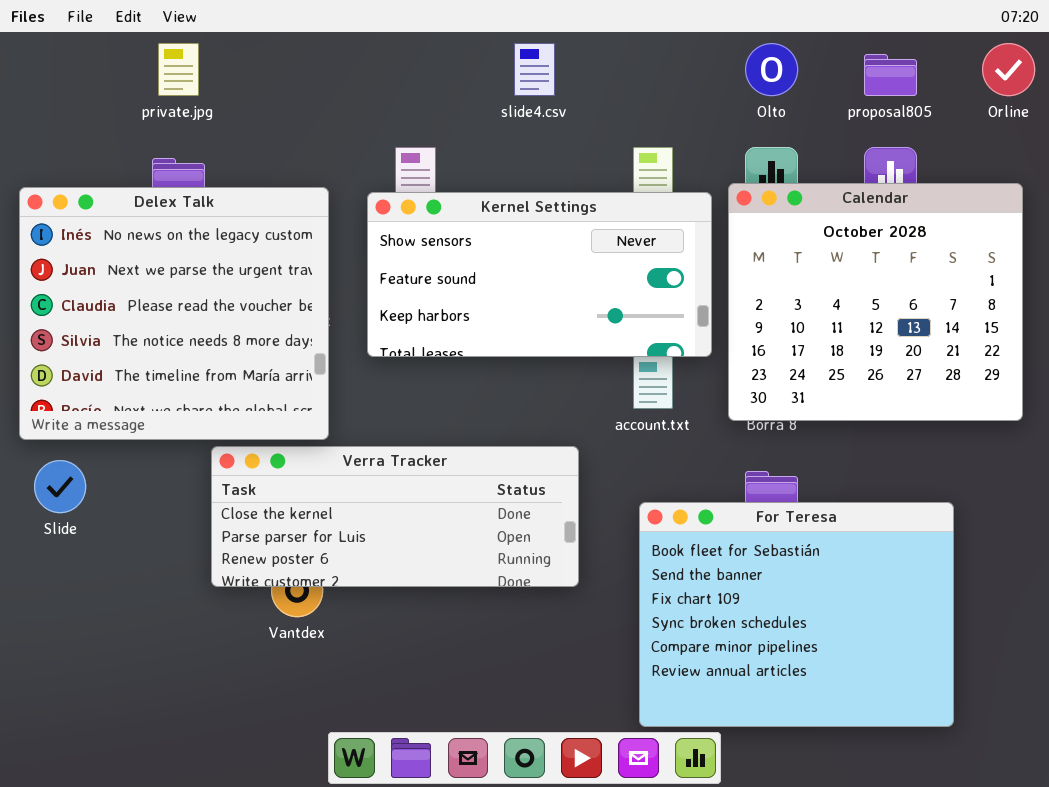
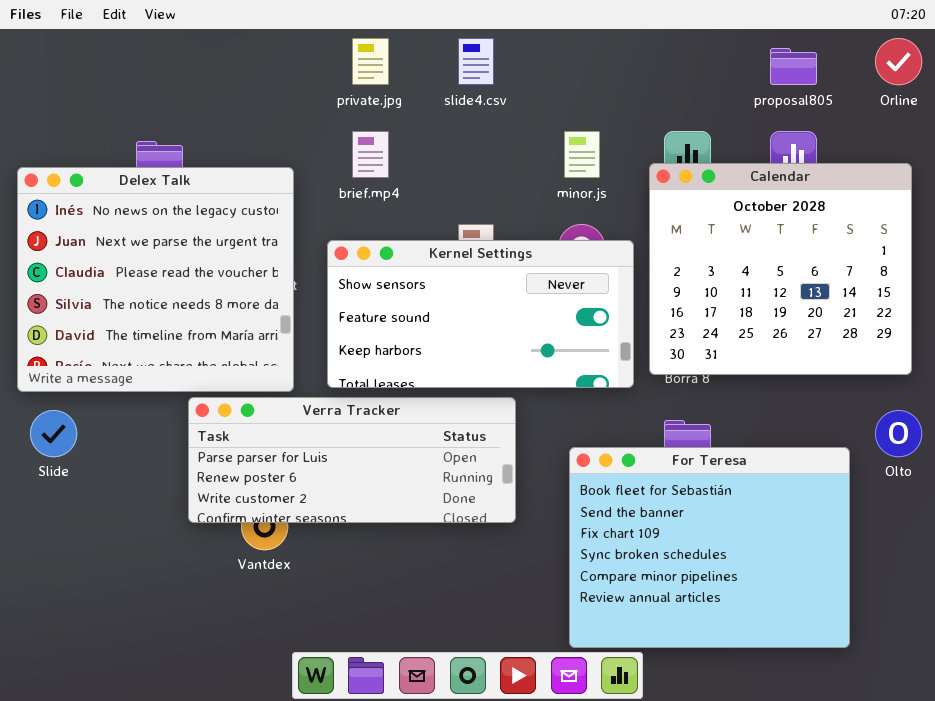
private.jpg: [158,43,199,96] -> [352,38,389,85], moved
Olto: [745,43,798,96] -> [875,410,922,457], moved
Kernel Settings: [367,192,712,357] -> [327,240,634,388], moved
Verra Tracker: [211,446,579,587] -> [188,397,516,523], scrolled down 1 row

